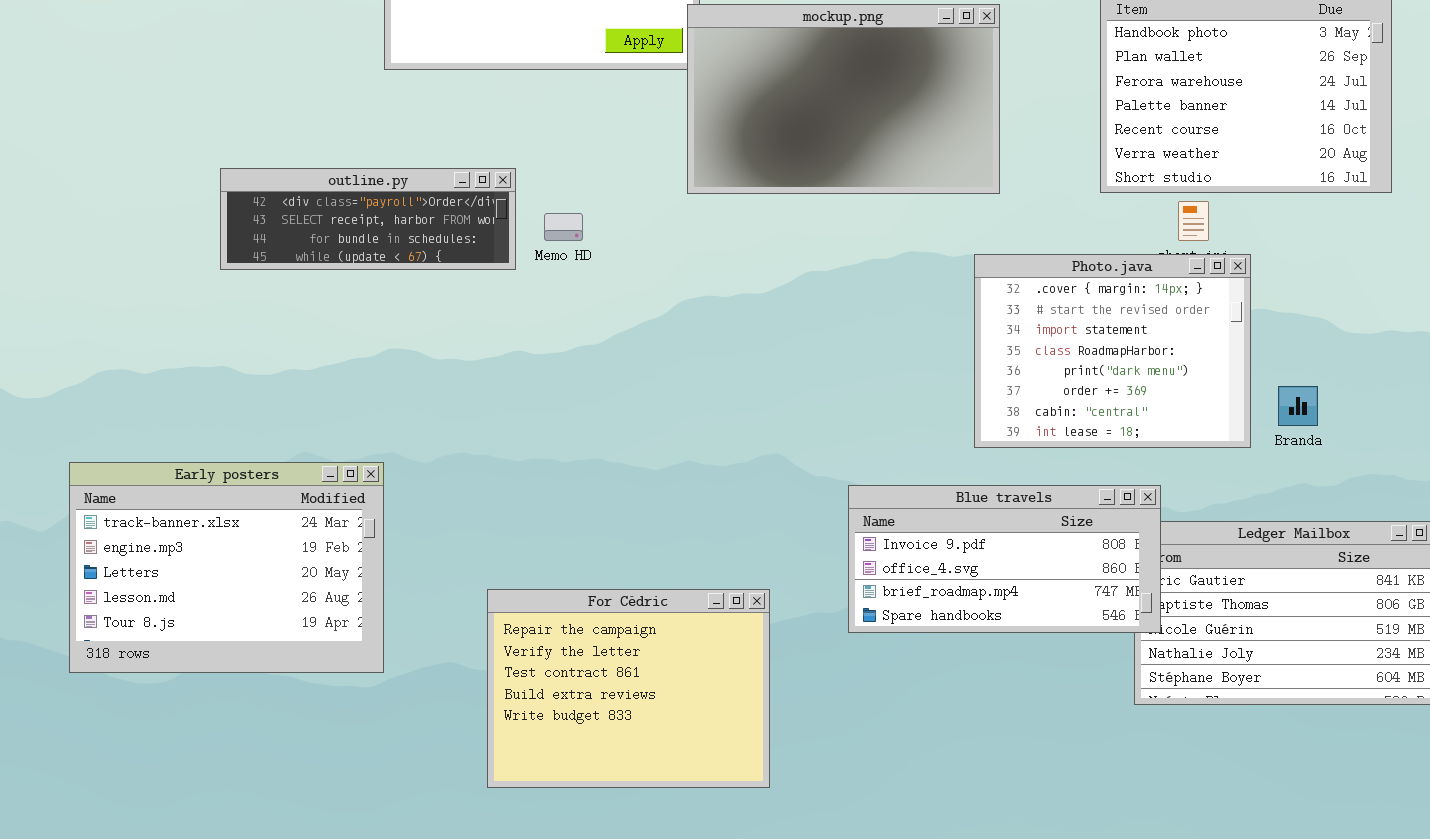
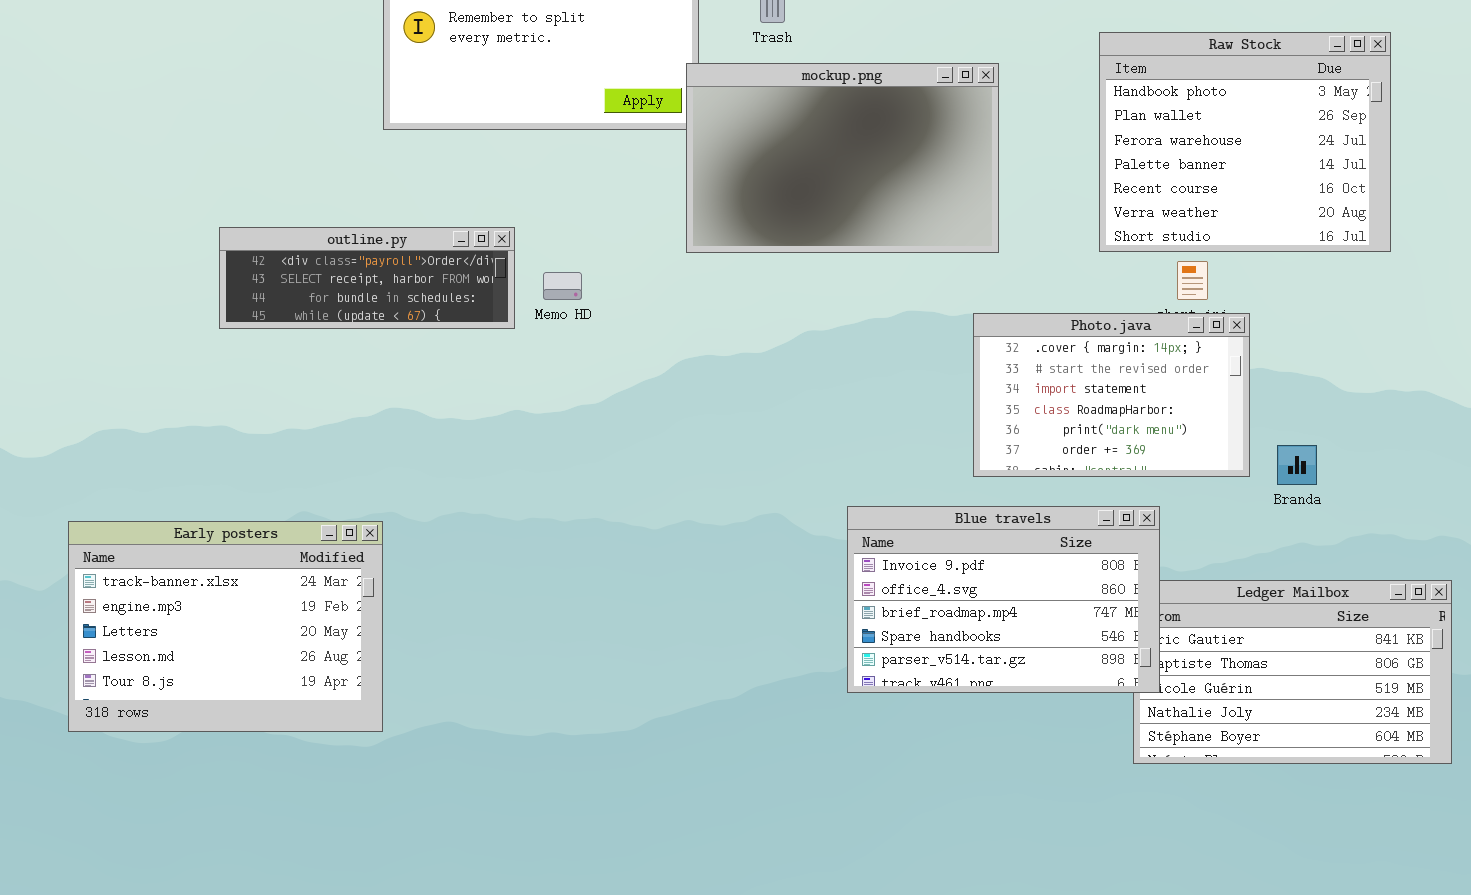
Photo.java: [974,254,1251,448] -> [973,313,1250,477], resized
Blue travels: [848,485,1161,633] -> [847,506,1160,693], resized
For Cédric: [487,589,770,788] -> none, closed

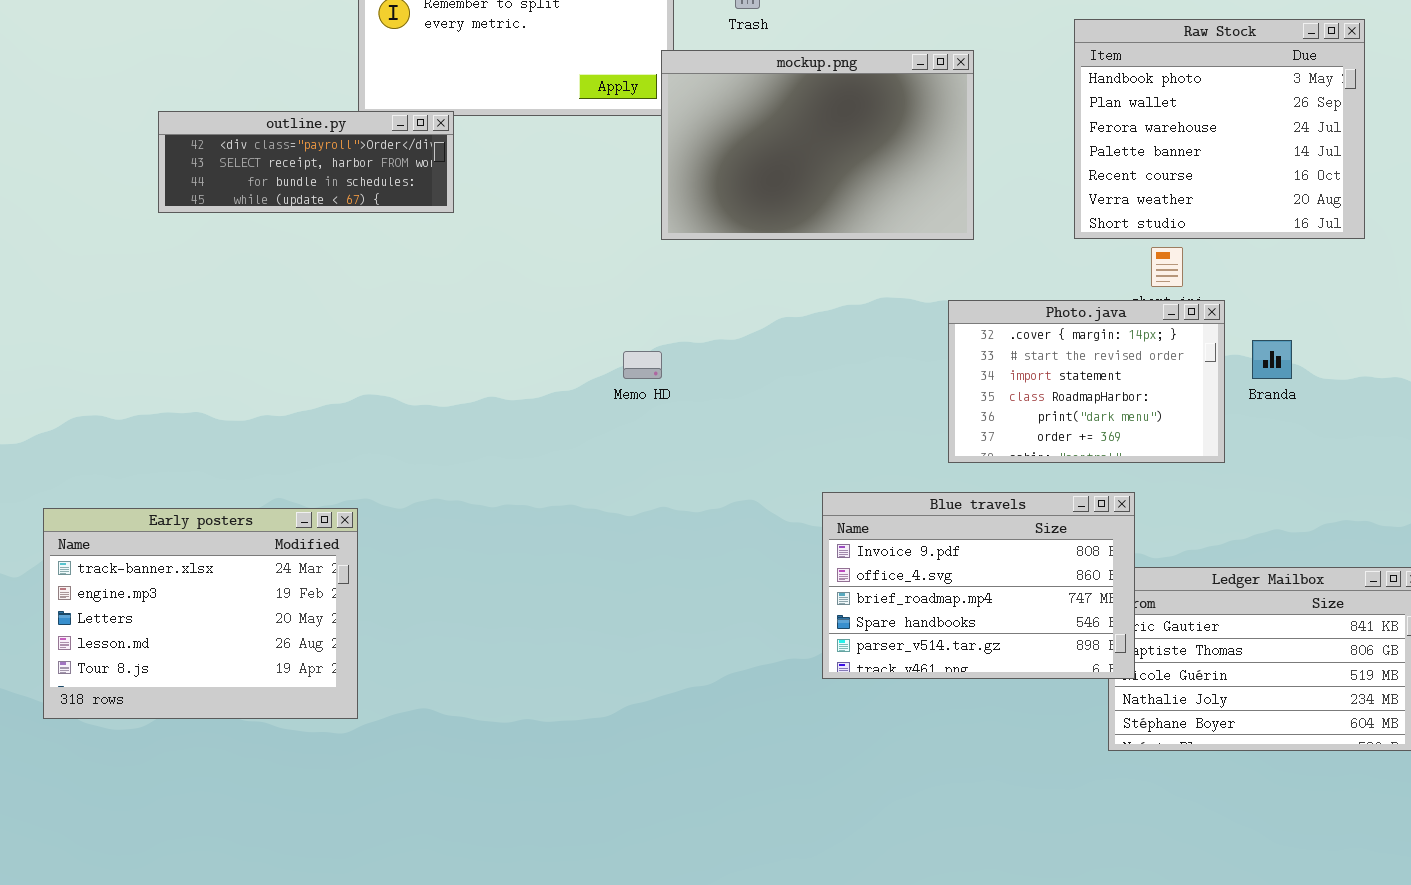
outline.py: [219,227,515,329] -> [158,111,454,213], moved
Memo HD: [543,272,582,300] -> [623,351,662,379], moved
Branda: [1277,445,1317,485] -> [1252,340,1292,379], moved

